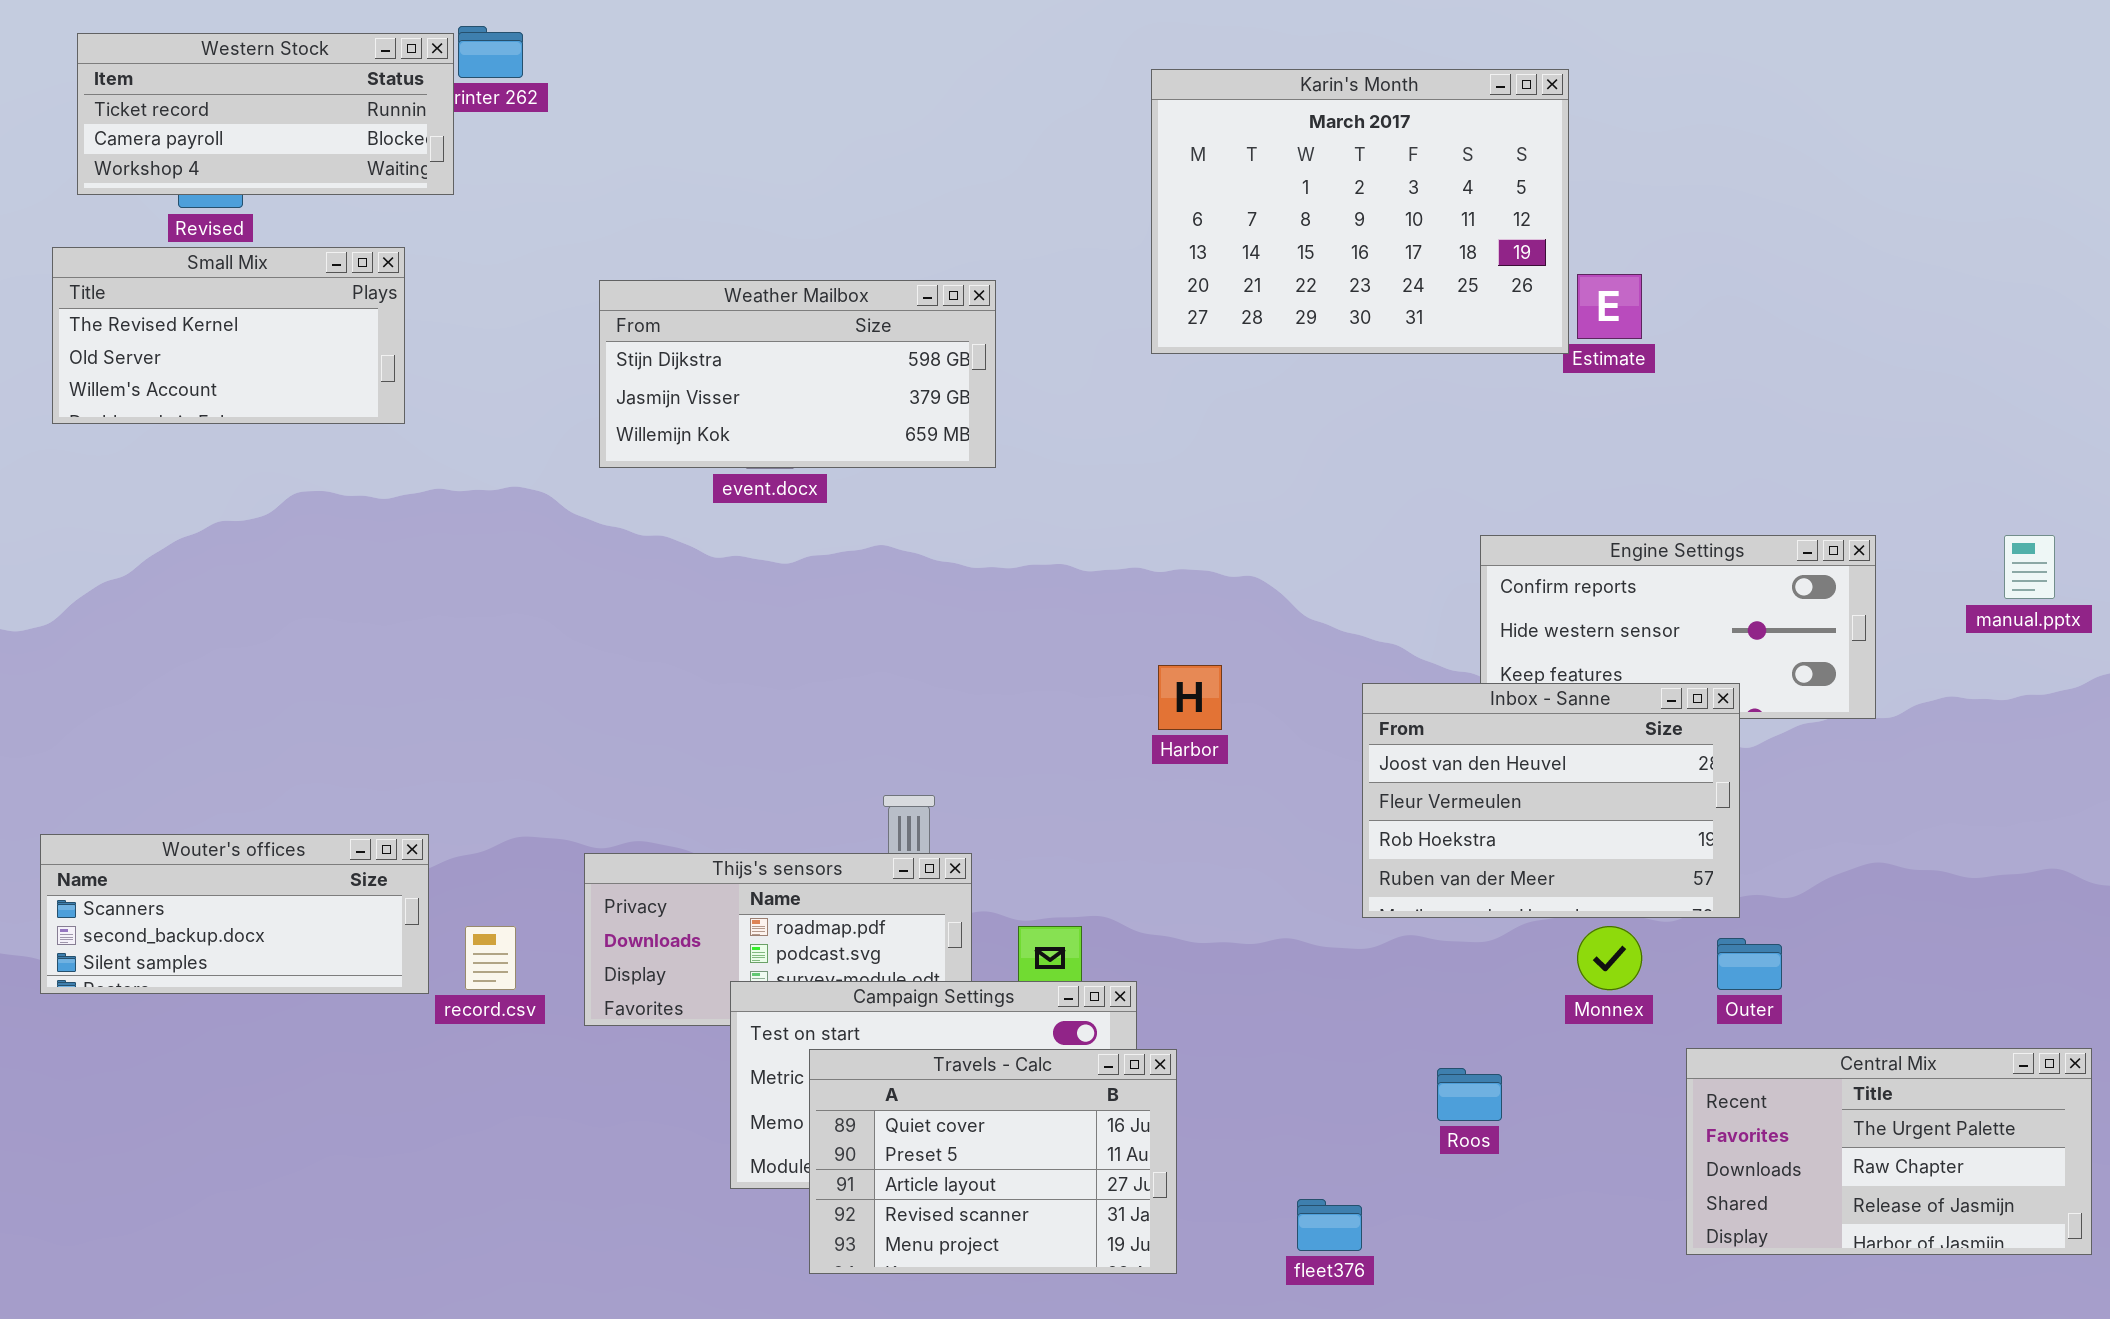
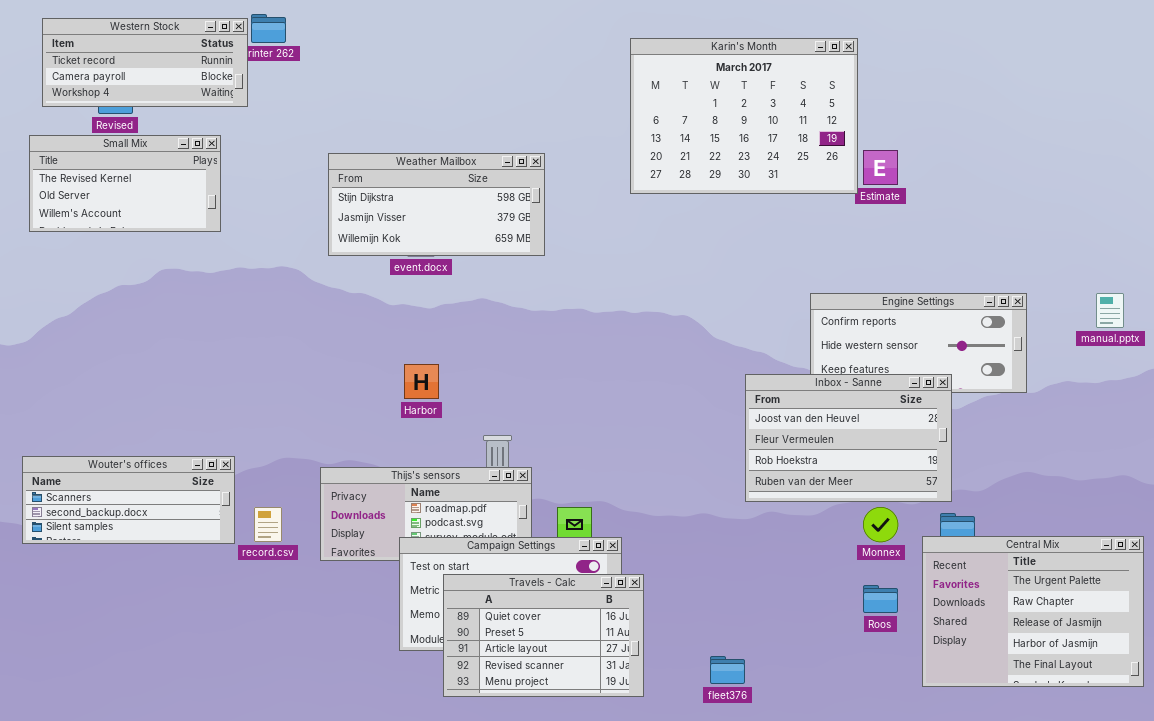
Harbor: [1158,665,1222,730] -> [404,364,439,399], moved
Central Mix: [1686,1048,2092,1255] -> [922,536,1144,687], resized
Roos: [1437,1068,1502,1121] -> [863,585,898,613], moved

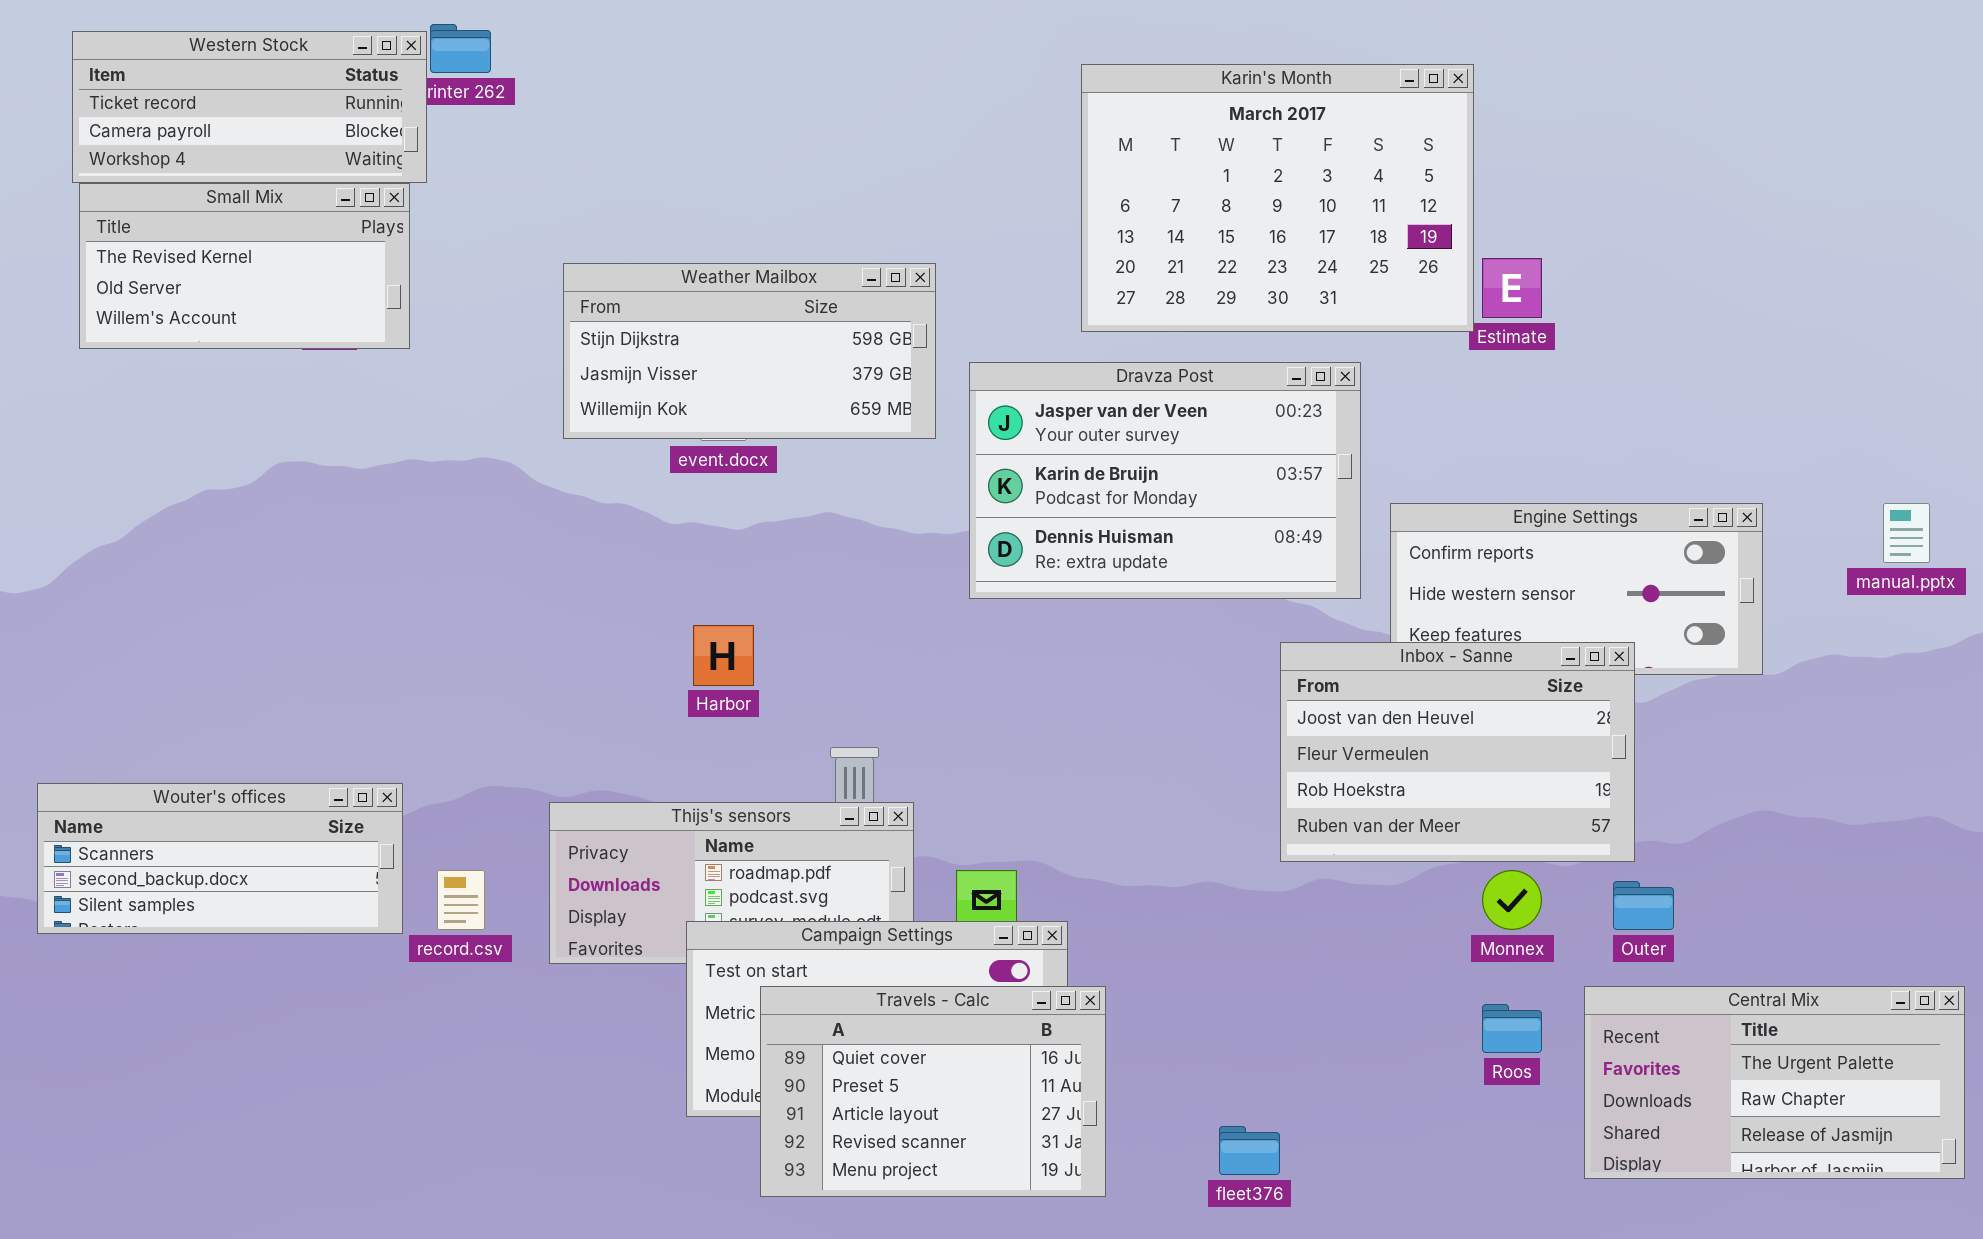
Small Mix: [29,135,221,232] -> [79,183,410,349], moved
Dravza Post: none -> [969,362,1361,599], opened
Central Mix: [922,536,1144,687] -> [1584,986,1965,1179], resized

